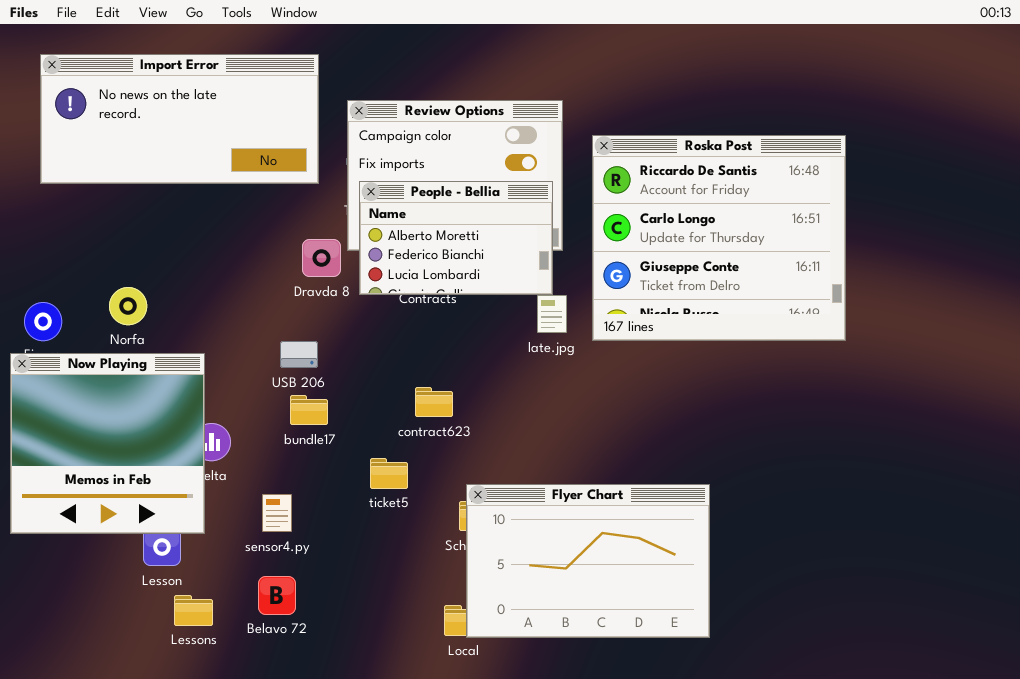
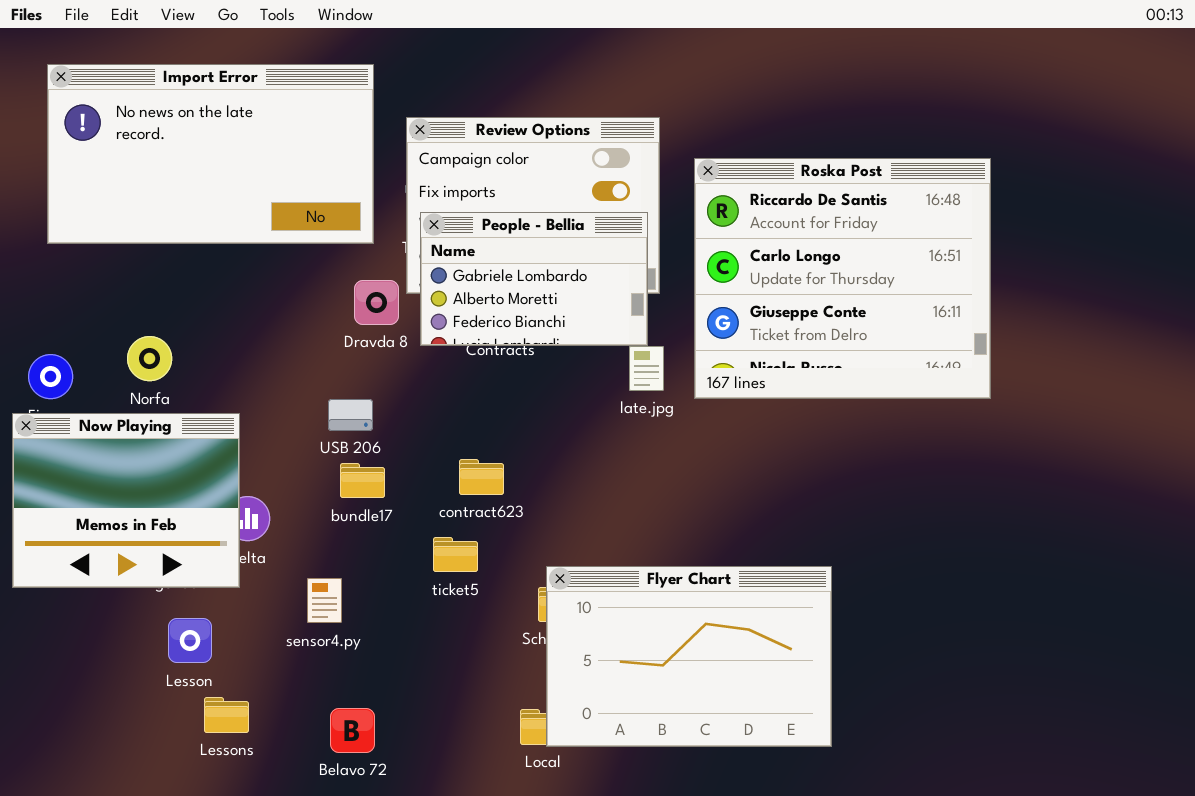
Import Error: [40,54,319,184] -> [47,64,374,244], resized
People - Bellia: [359,181,553,295] -> [420,212,648,346], scrolled up 1 row
Now Playing: [10,353,205,534] -> [12,413,240,588], resized
contract623: [415,387,453,417] -> [459,459,504,495], moved
Belavo 72: [258,576,296,615] -> [330,708,375,753], moved

